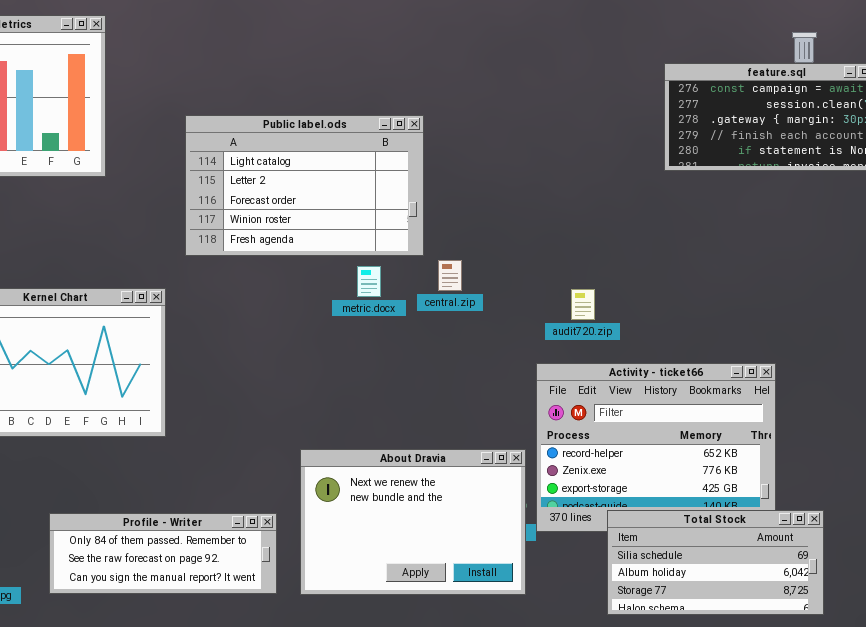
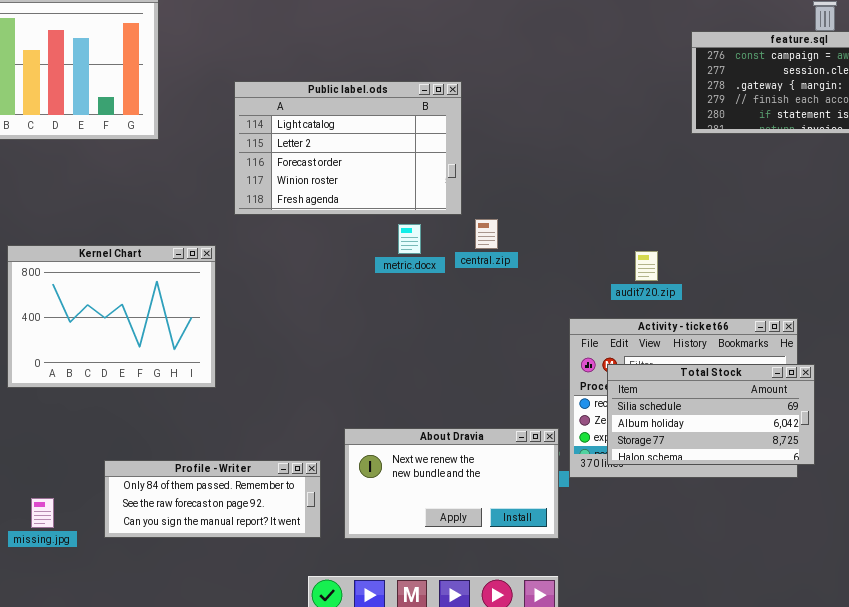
audit720.zip: [571,289,595,320] -> [635,251,658,281], moved
About Dravia: [300,449,526,595] -> [344,428,559,539], resized
Total Stock: [607,510,824,615] -> [607,364,815,465], moved

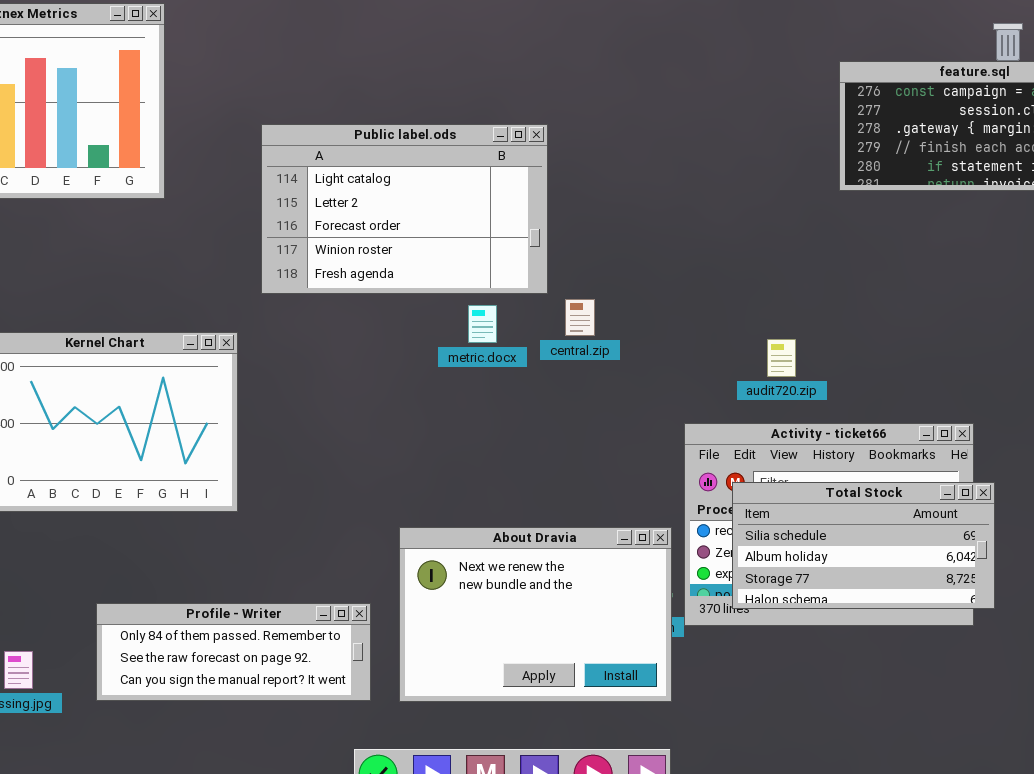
About Dravia: [344,428,559,539] -> [399,527,672,702], resized

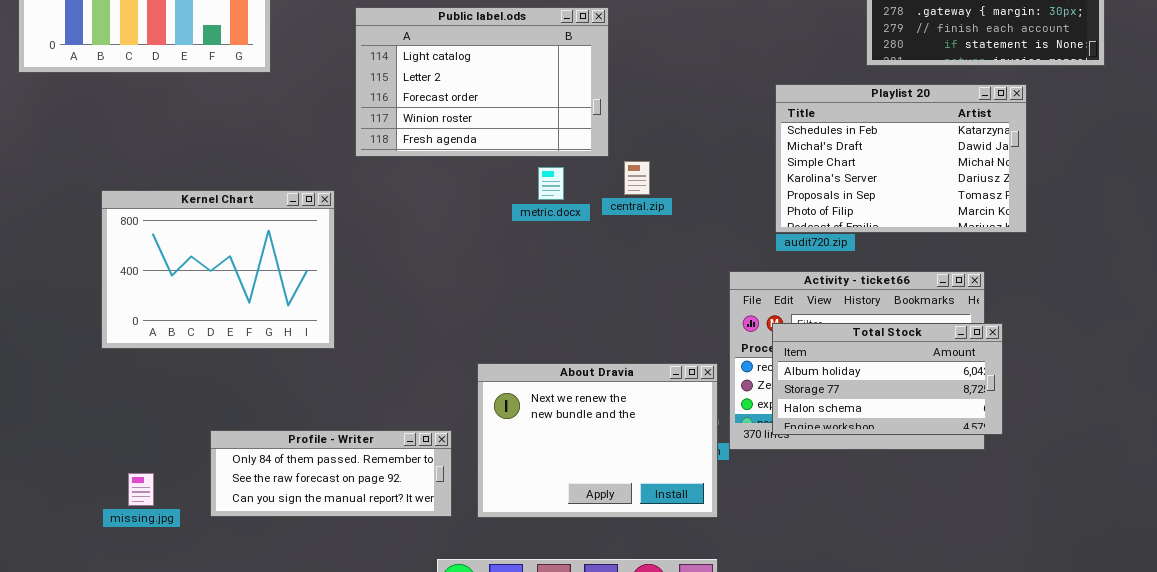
Playlist 20: none -> [775,84,1027,233], opened
Total Stock: [732,482,995,609] -> [772,323,1003,435], scrolled down 1 row

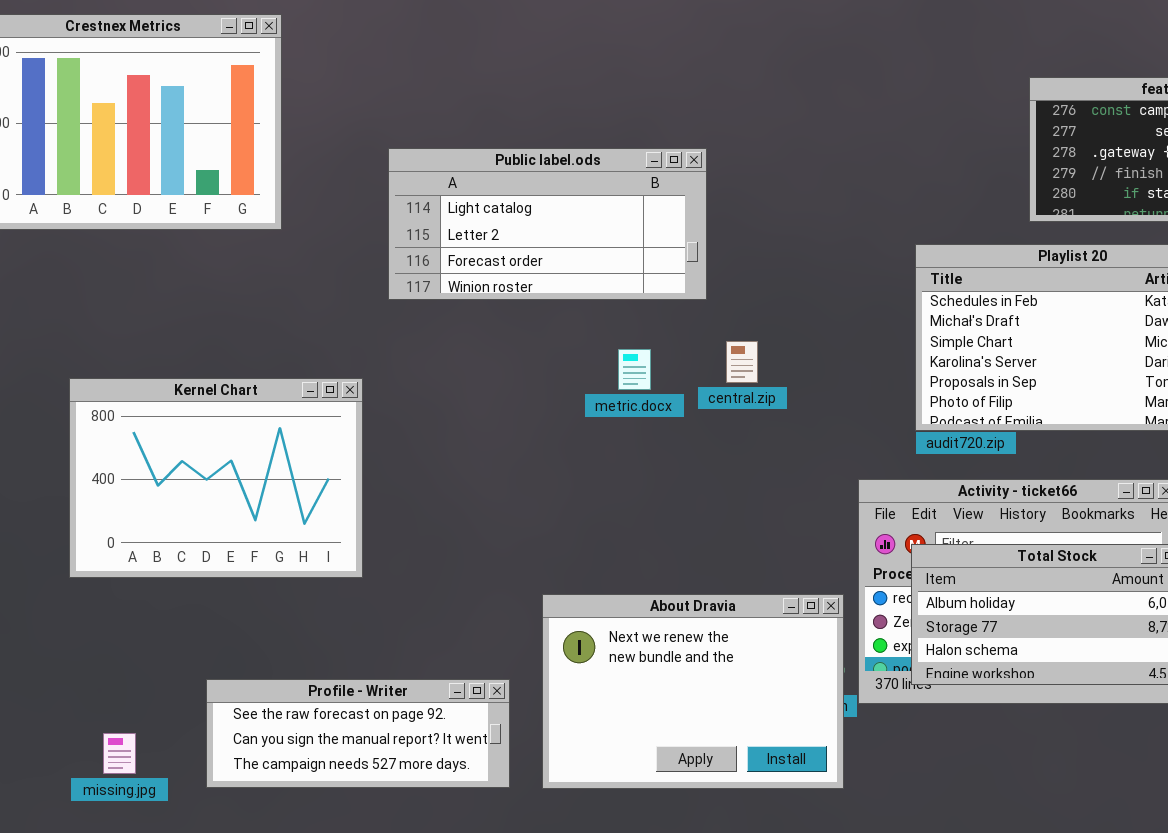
Public label.ods: [355,7,609,157] -> [388,148,707,300], resized
Profile - Writer: [210,430,452,517] -> [206,679,510,788], scrolled down 1 row

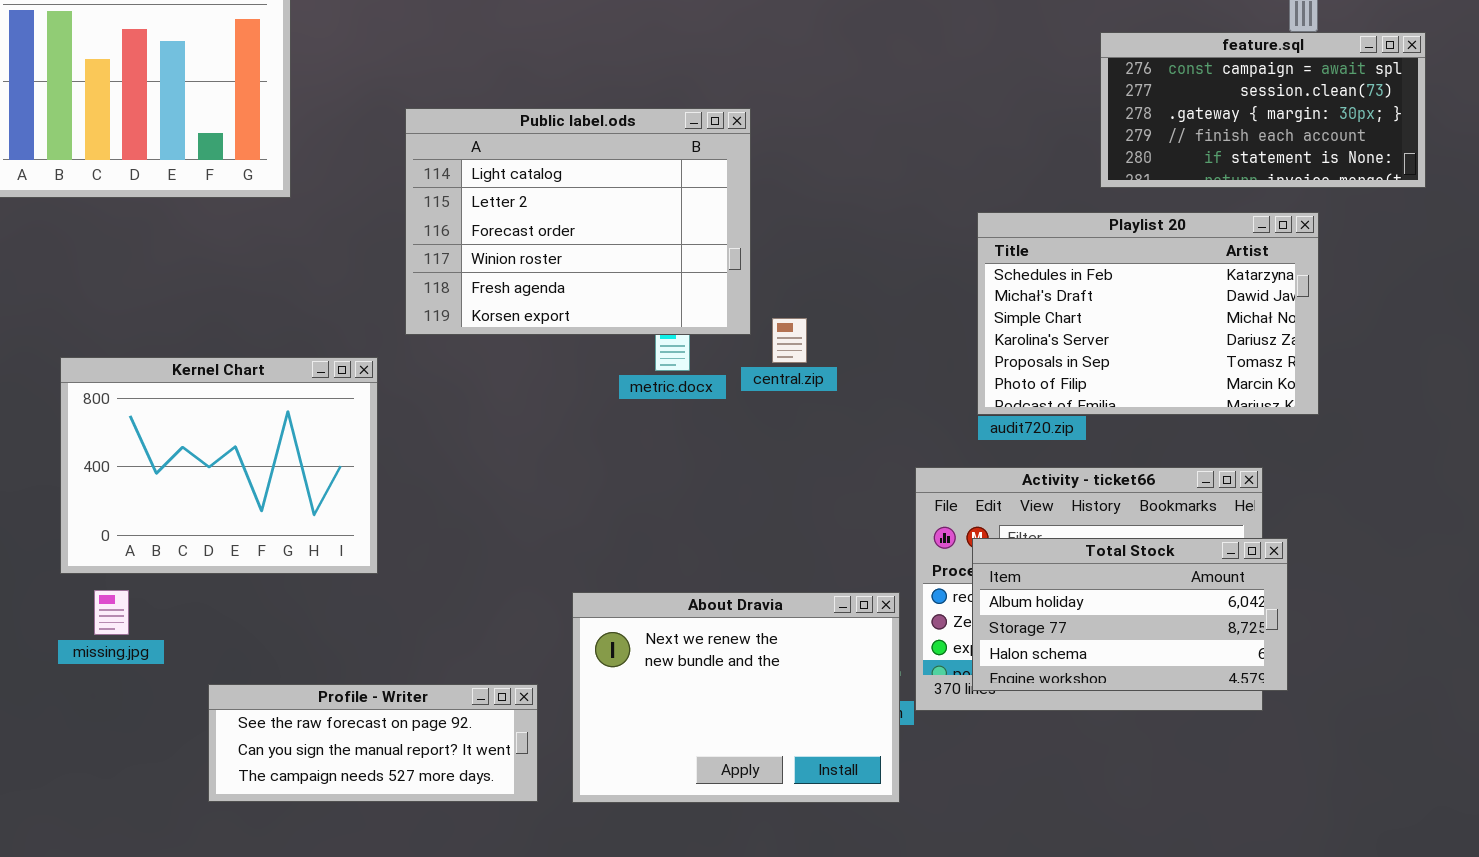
Public label.ods: [388,148,707,300] -> [405,108,751,335], resized
missing.jpg: [103,733,136,774] -> [94,590,129,635], moved

